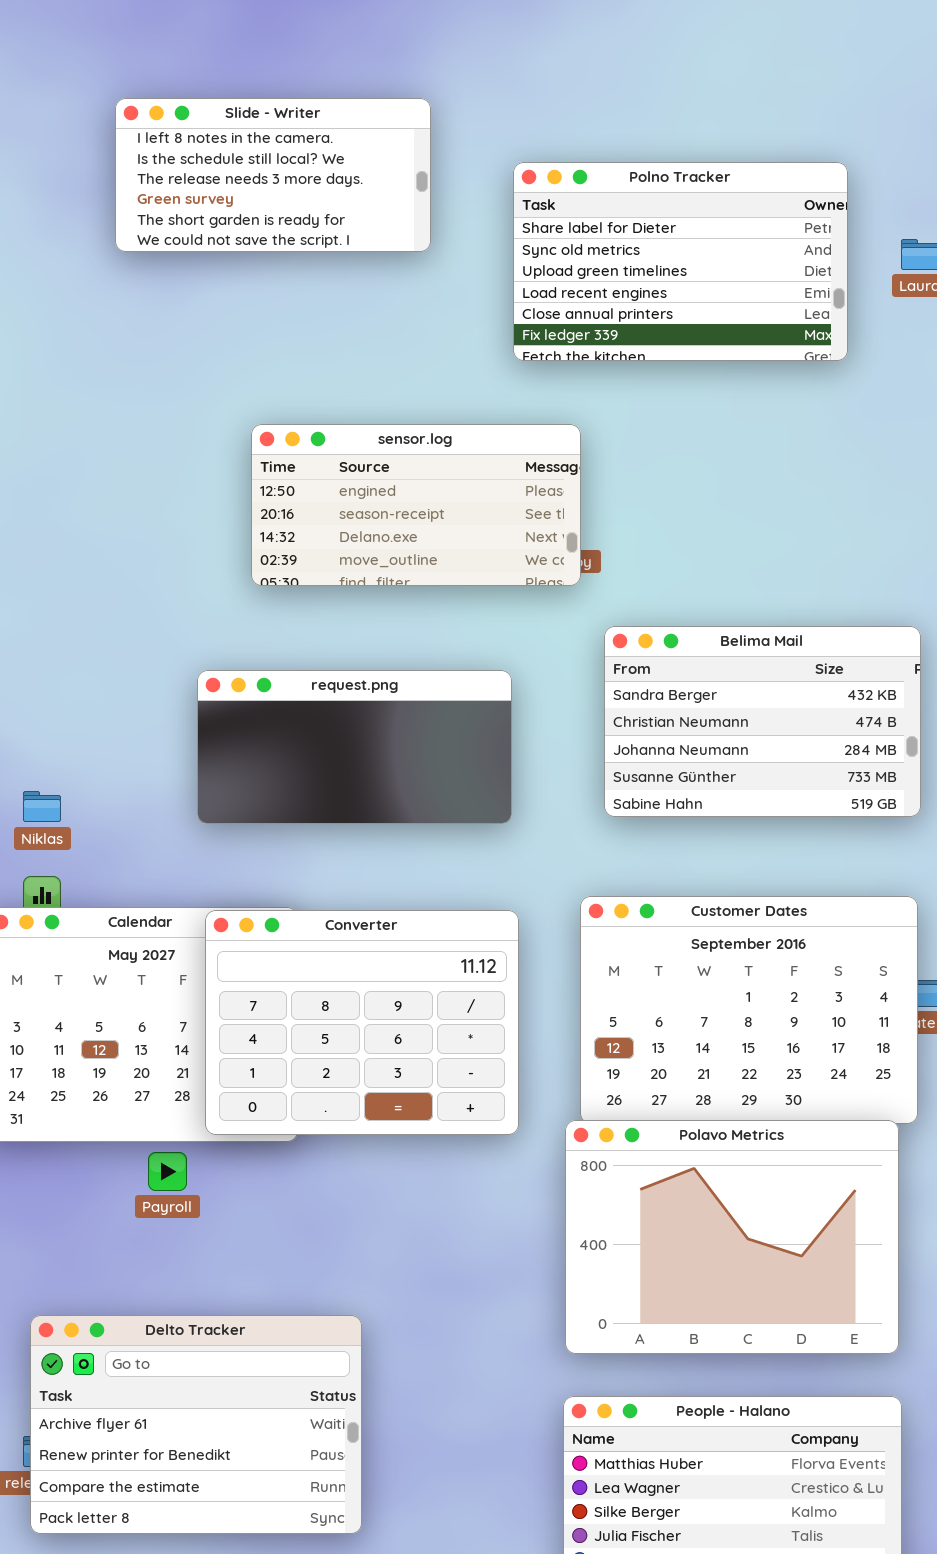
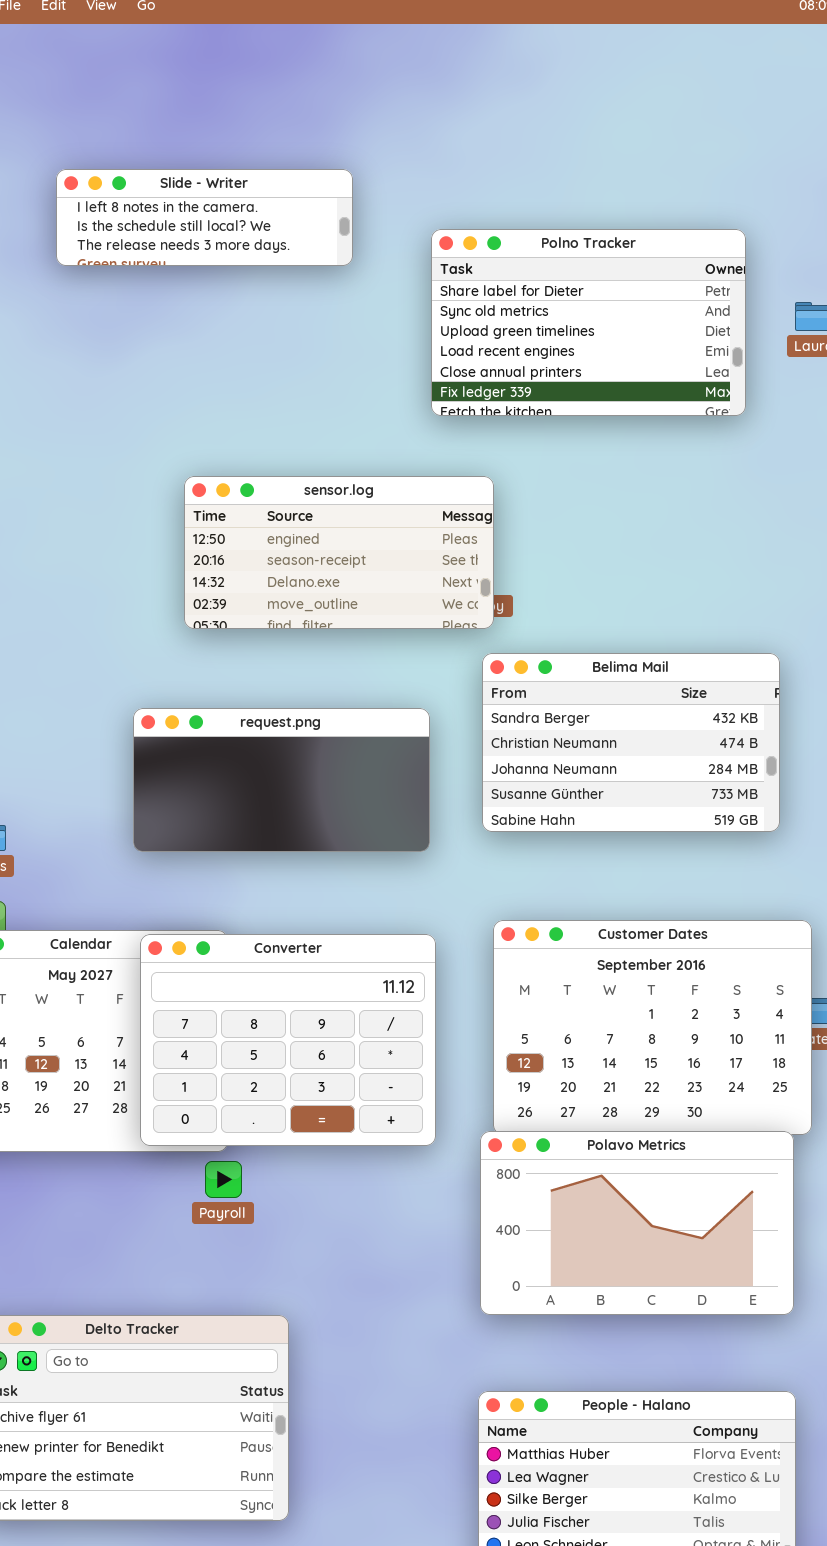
Slide - Writer: [115,98,431,252] -> [56,169,353,266], resized
Belima Mail: [604,626,921,817] -> [482,653,780,832], moved
Polavo Metrics: [565,1120,899,1354] -> [480,1131,794,1315], resized
Payroll: [148,1152,187,1191] -> [205,1161,242,1198], moved

